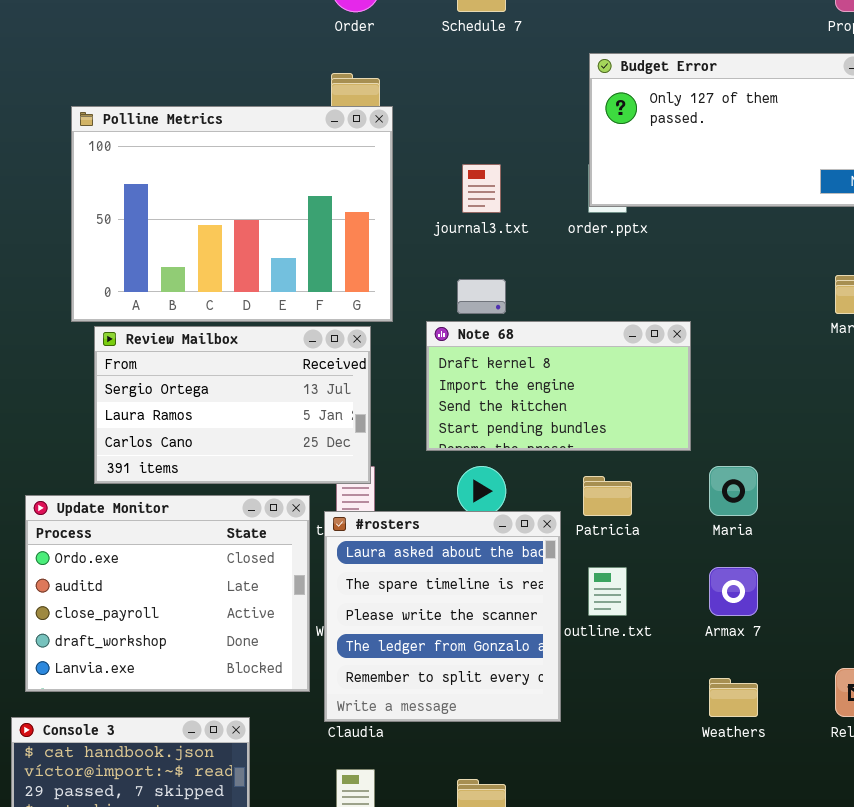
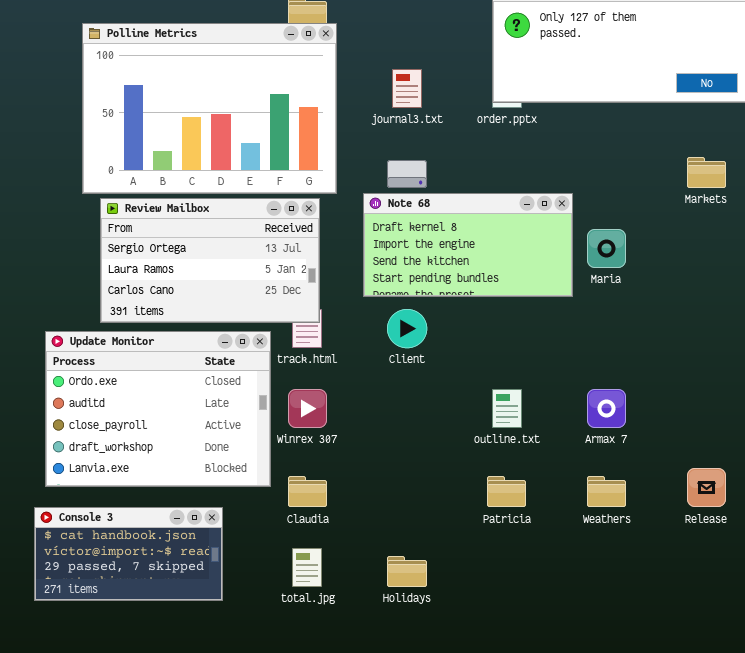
Maria: [709,466,758,516] -> [587,229,626,268], moved
Patricia: [583,476,632,516] -> [487,476,526,507], moved
#rosters: [324,511,561,722] -> none, closed

